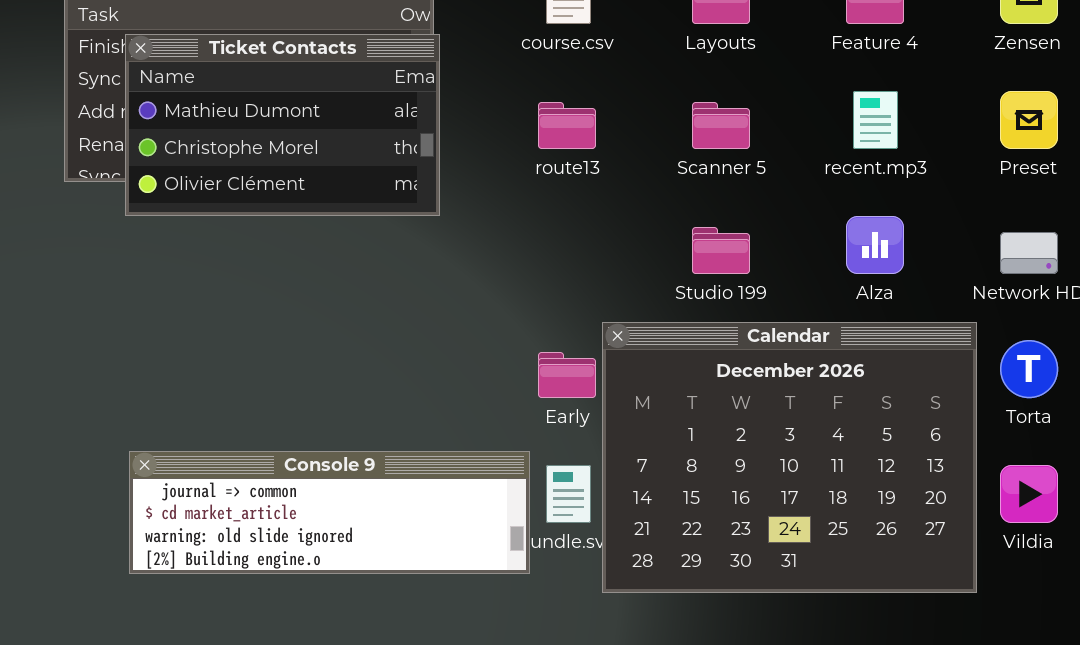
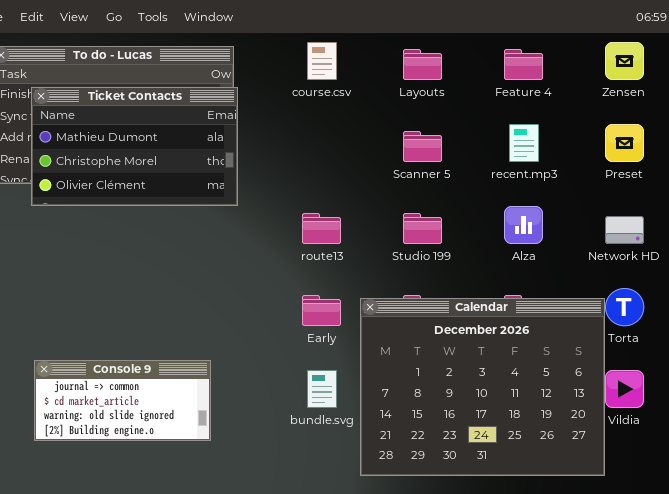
route13: [538,102,596,149] -> [302,213,341,244], moved
Calendar: [602,322,977,593] -> [360,298,605,476], moved
Console 9: [129,451,530,574] -> [34,360,211,441], resized

